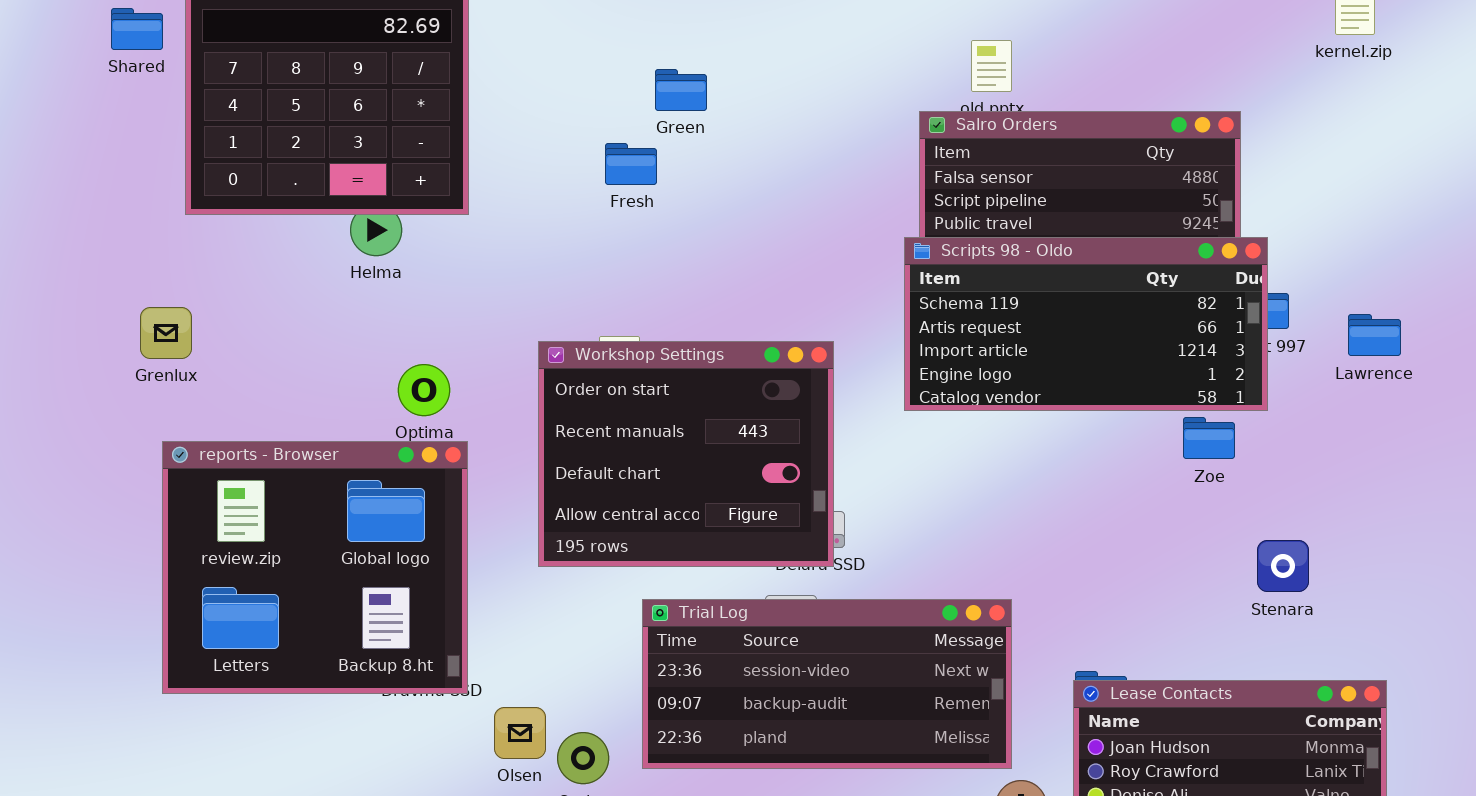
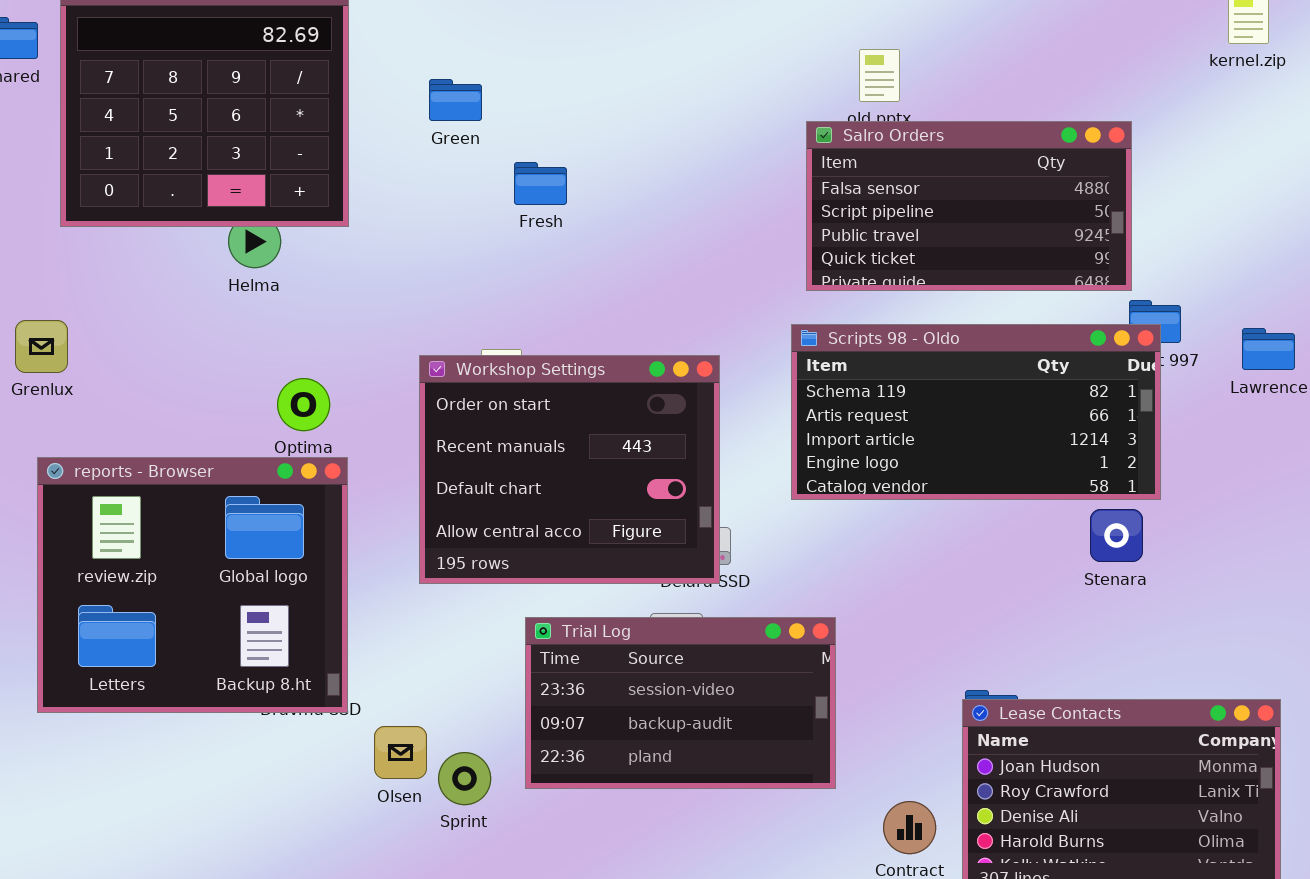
Green: [655,69,707,111] -> [429,79,482,121], moved
Fresh: [605,143,657,185] -> [514,162,567,205], moved
Scripts 98 - Oldo: [904,237,1268,411] -> [791,324,1161,500], moved
Stenara: [1257,540,1309,592] -> [1090,509,1143,562], moved
Trial Log: [642,599,1012,769] -> [525,617,836,789], resized

